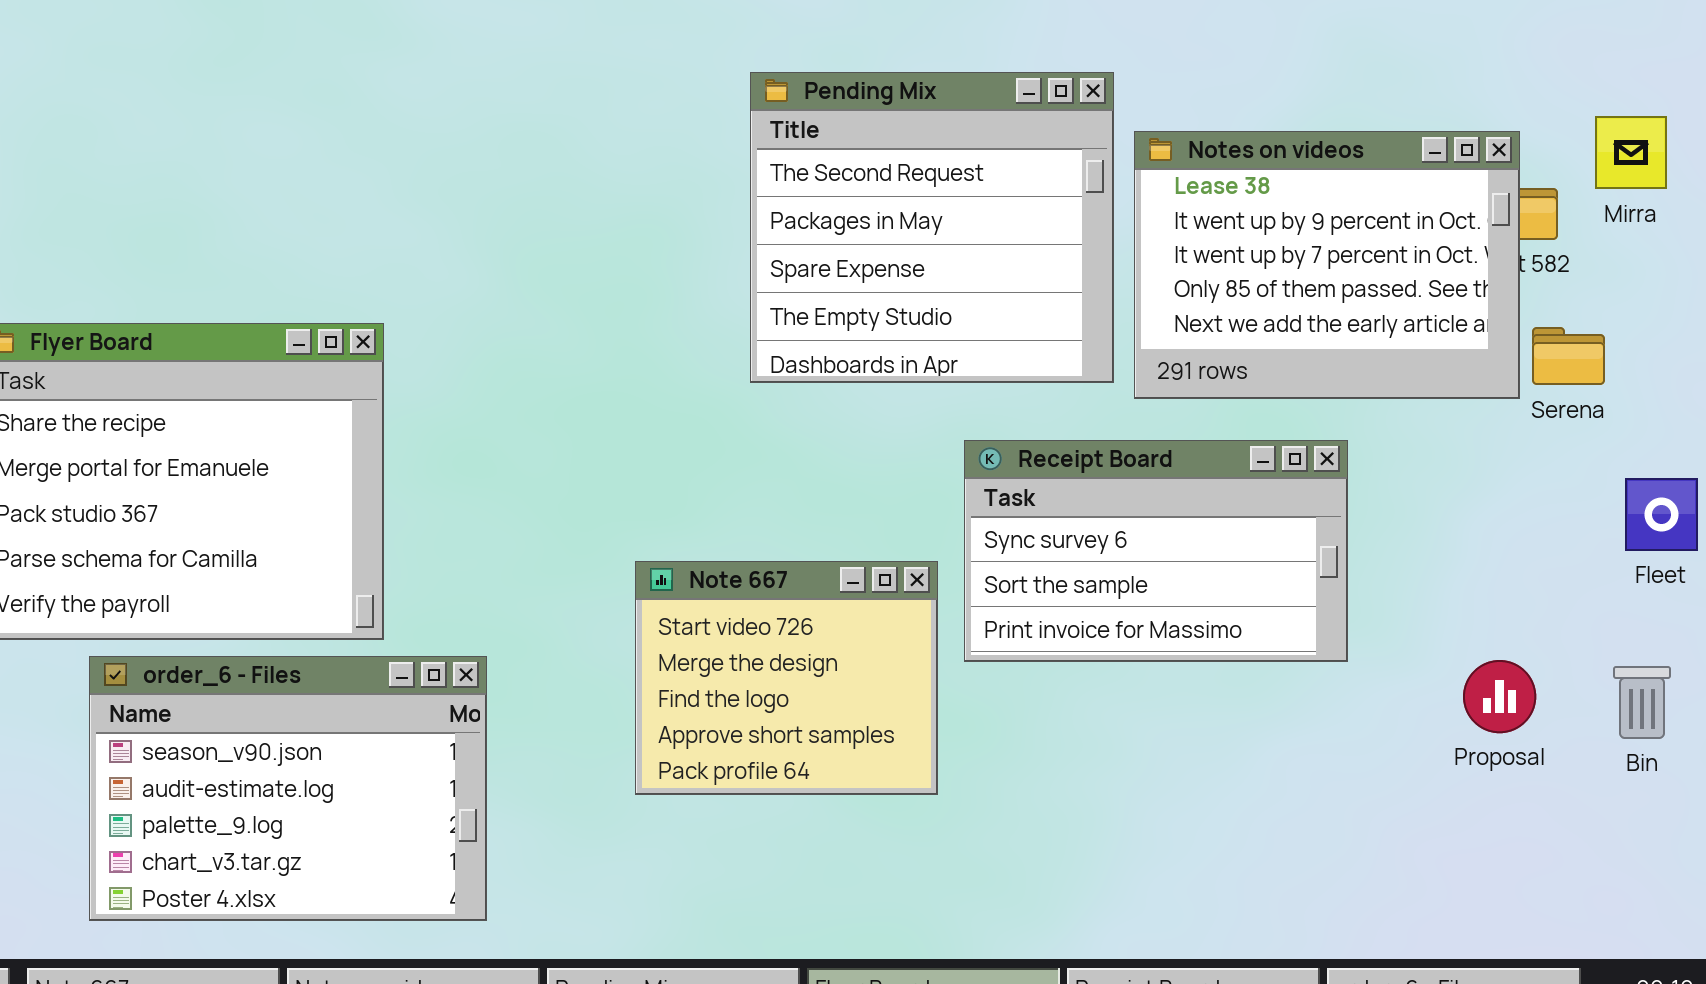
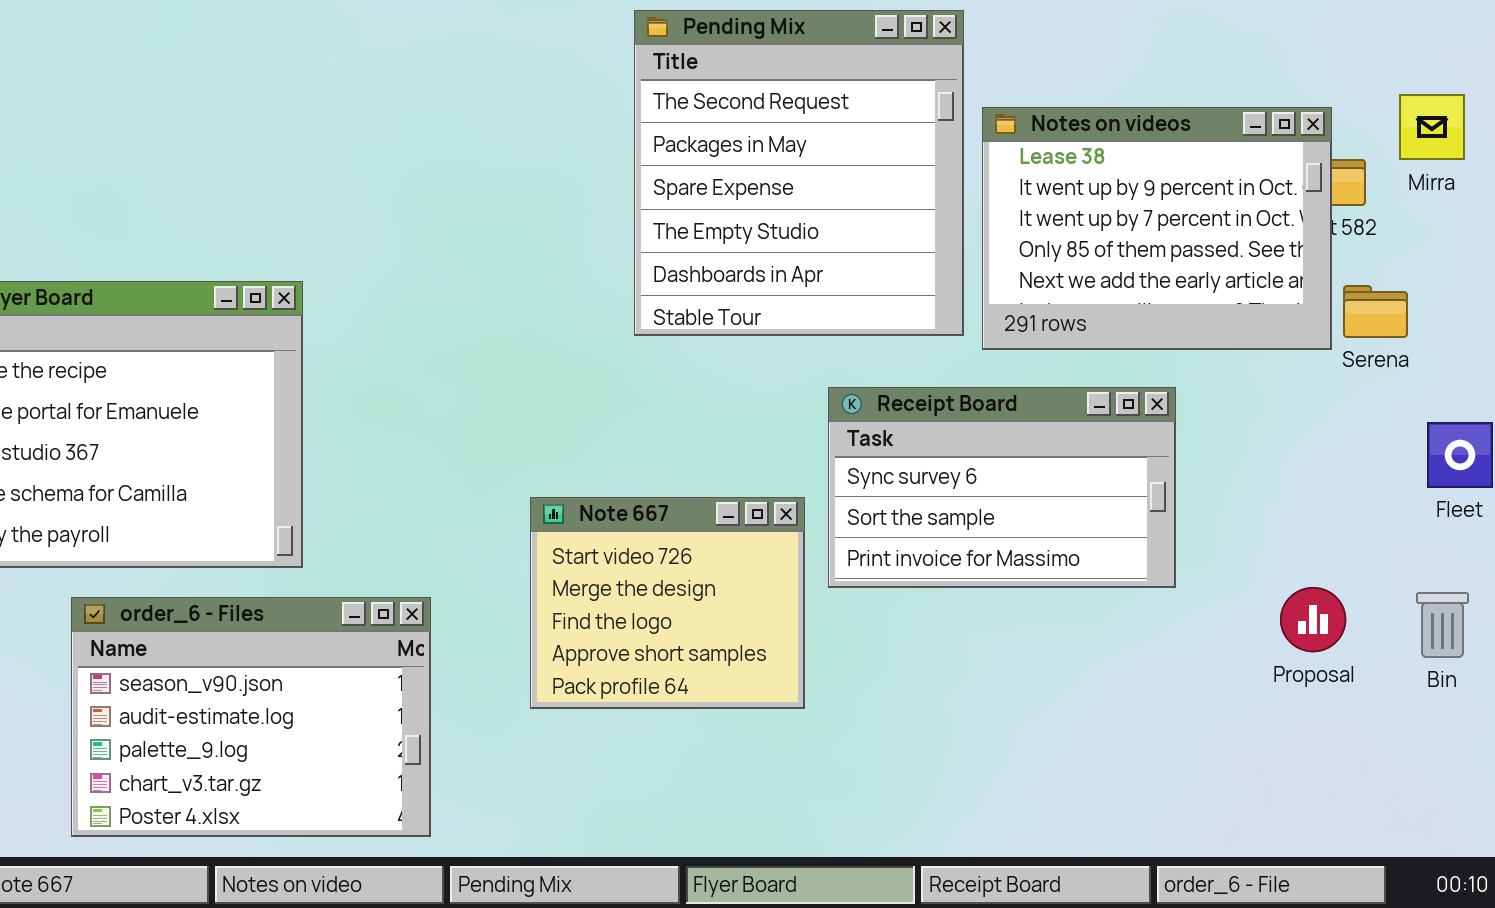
Pending Mix: [750,72,1114,383] -> [634,10,964,336], resized
order_6 - Files: [89,656,487,921] -> [71,597,431,837], moved

